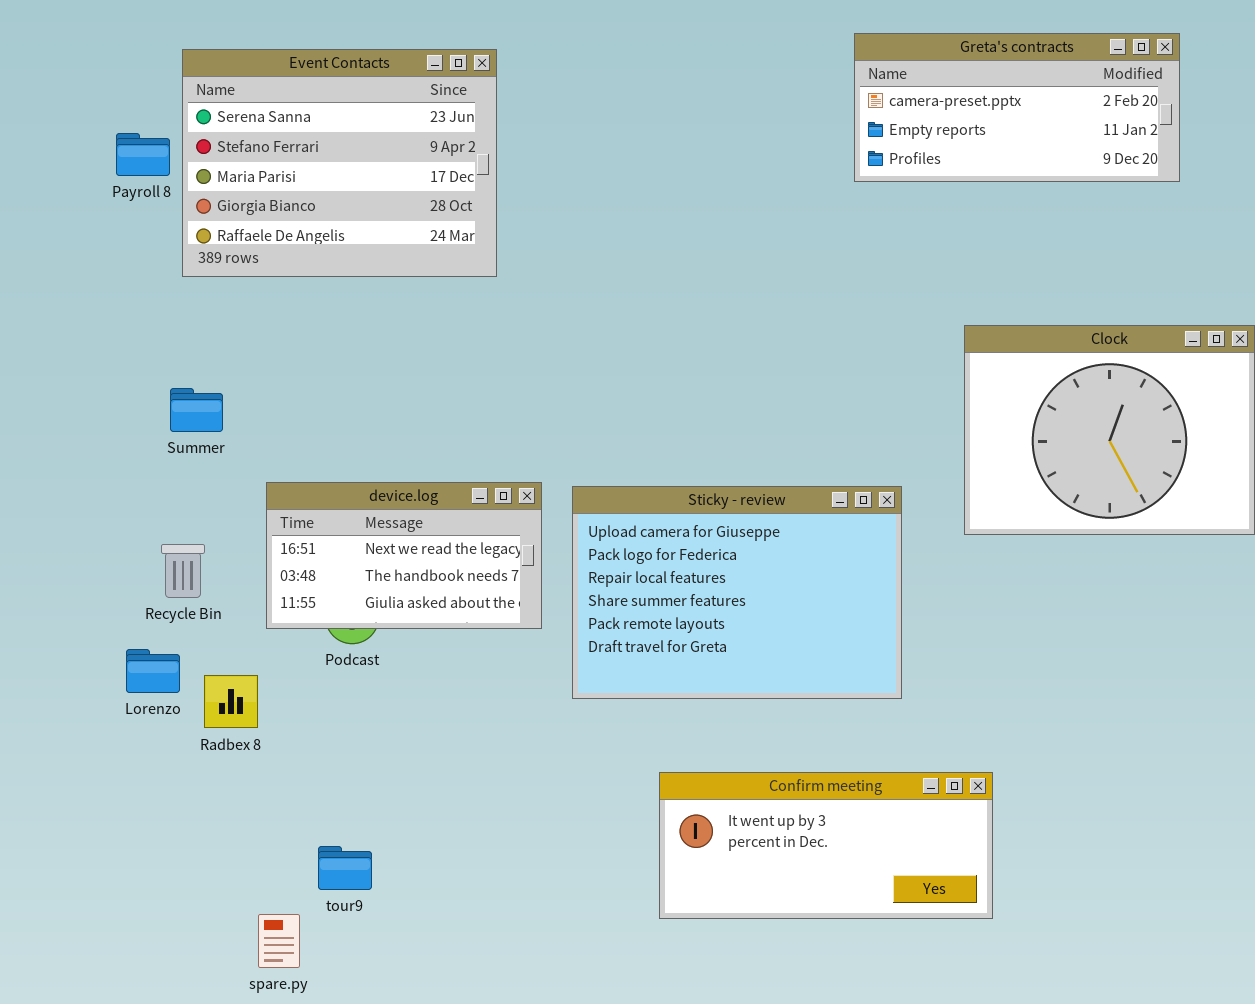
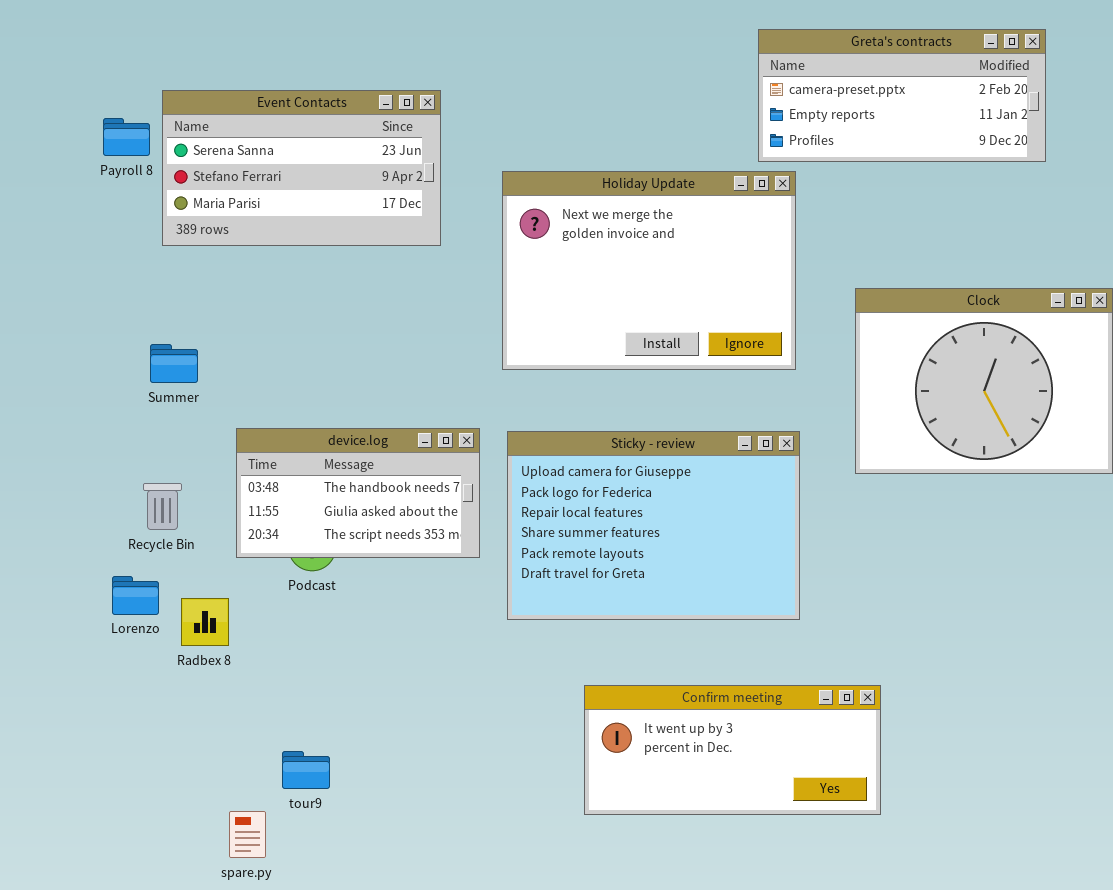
Event Contacts: [182,49,497,277] -> [162,90,441,246], resized
Holiday Update: none -> [502,171,796,370], opened
device.log: [266,482,542,629] -> [236,428,480,558], scrolled down 1 row

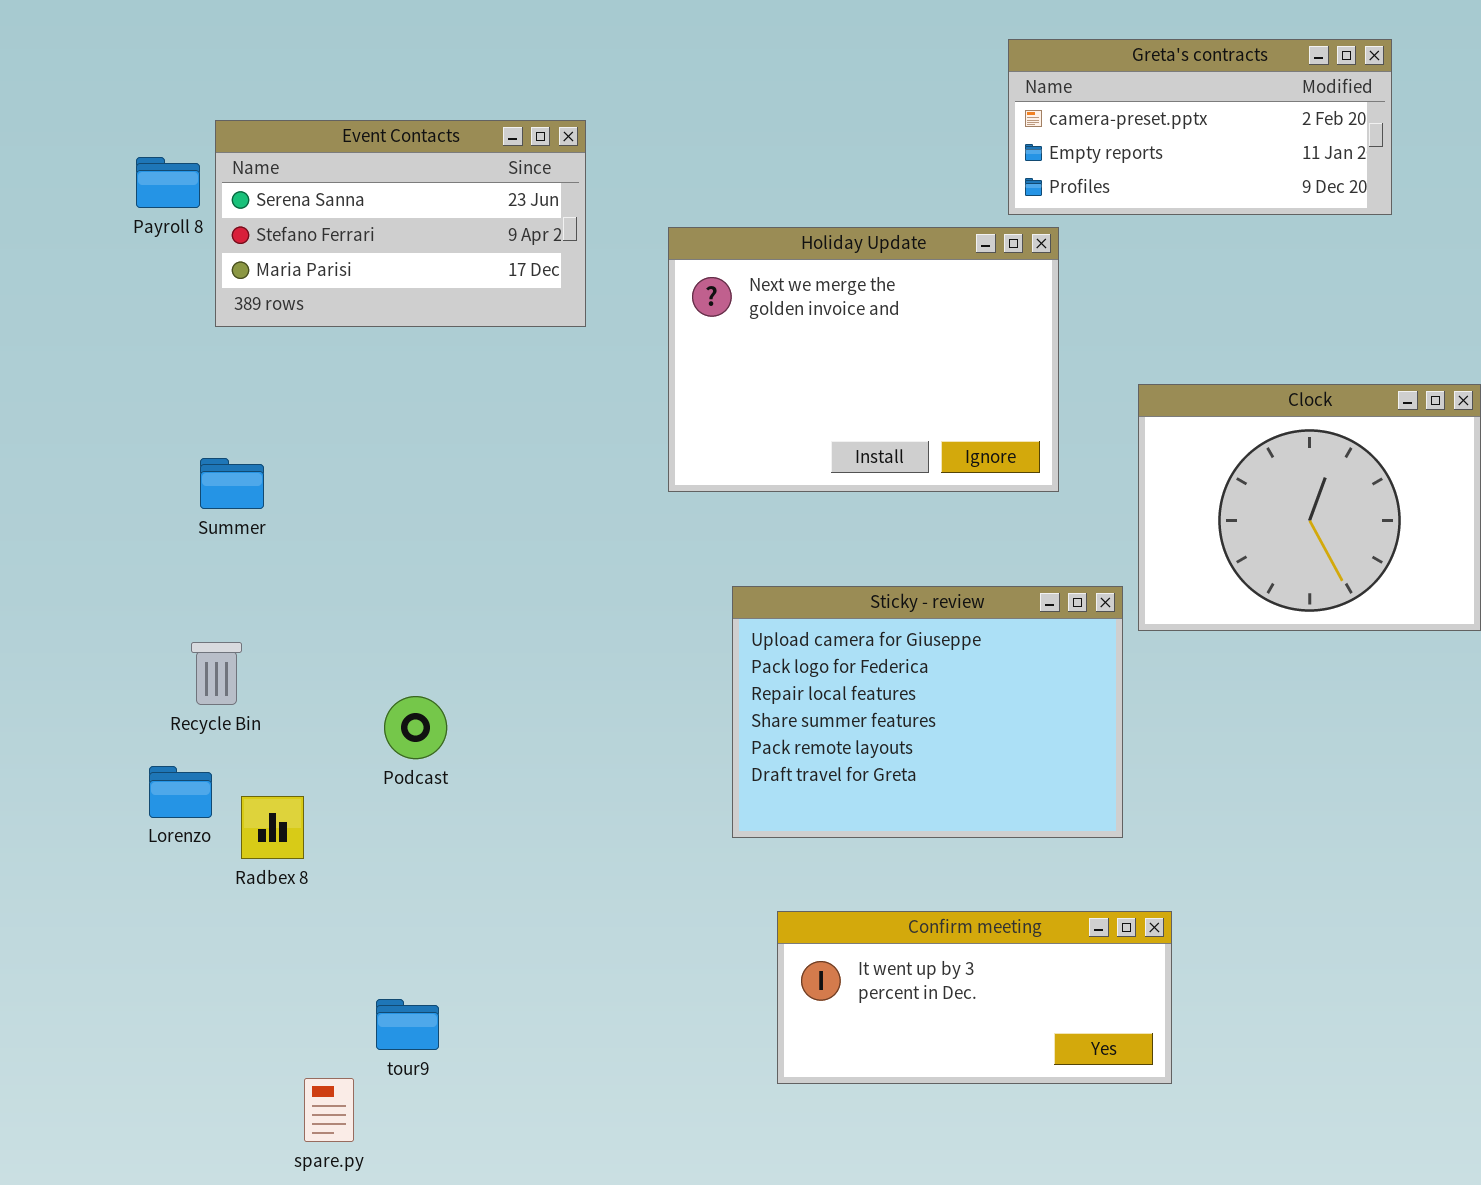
device.log: [236,428,480,558] -> none, closed
Sticky - review: [507,431,800,620] -> [732,586,1123,838], moved

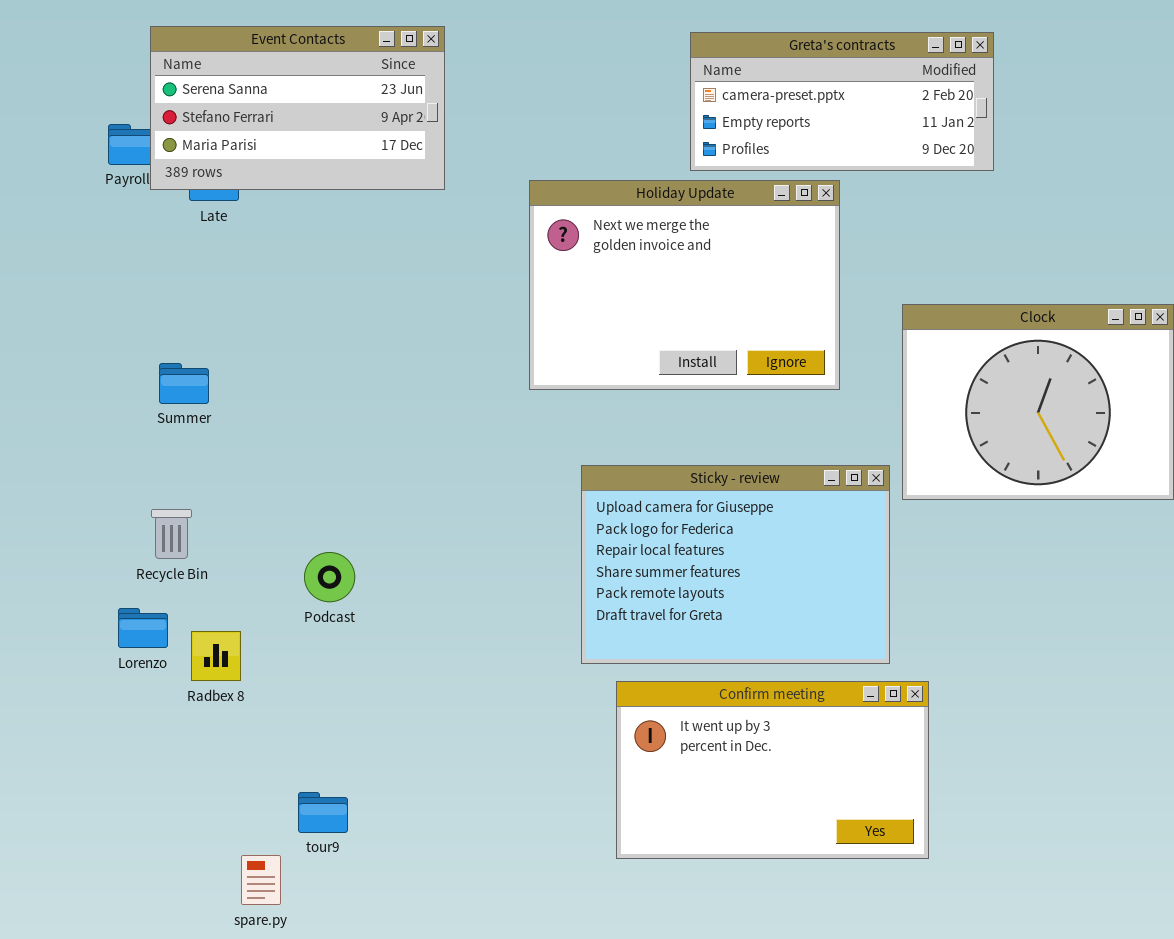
Greta's contracts: [1008,39,1392,215] -> [690,32,994,171], moved
Event Contacts: [215,120,586,327] -> [150,26,445,190], moved
Confirm meeting: [777,911,1172,1084] -> [616,681,929,859], resized

